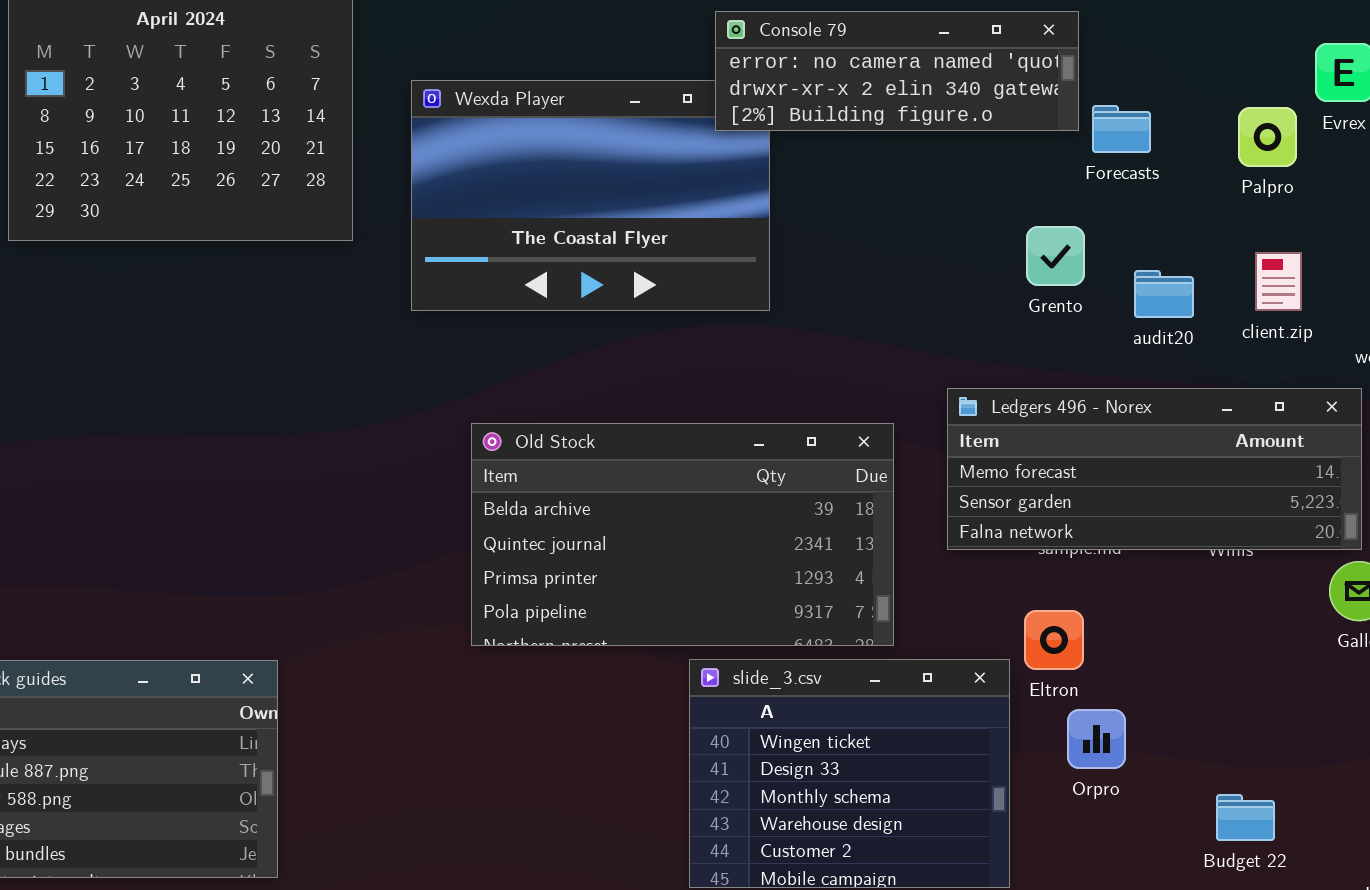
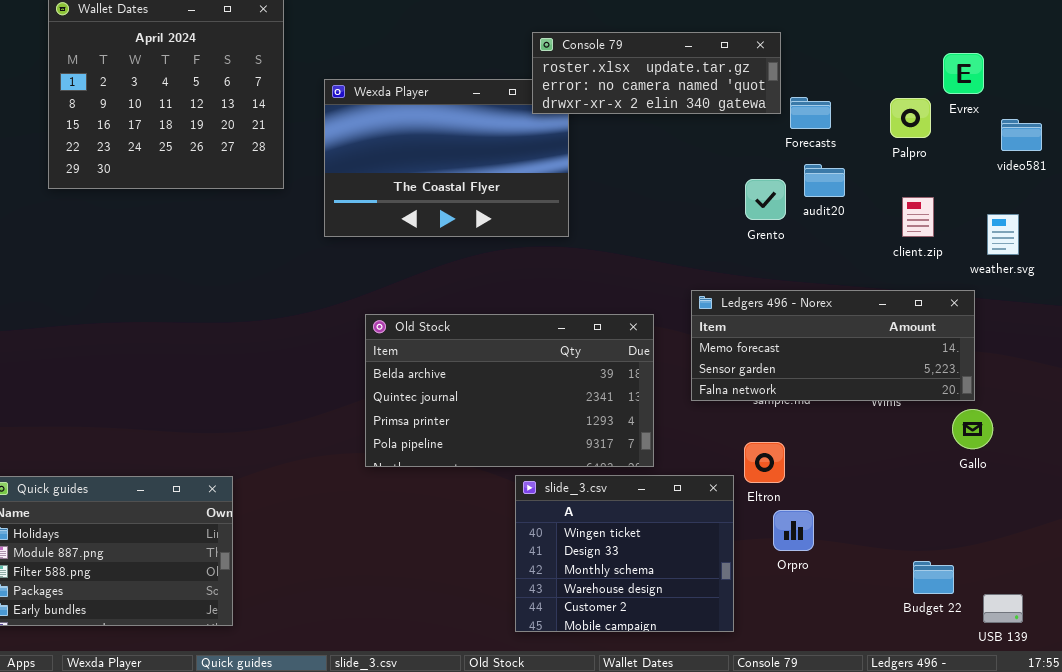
Console 79: [715,11,1079,131] -> [532,32,781,114], scrolled up 1 row
audit20: [1134,270,1194,318] -> [804,164,845,197], moved
Budget 22: [1216,794,1275,841] -> [913,561,954,594], moved

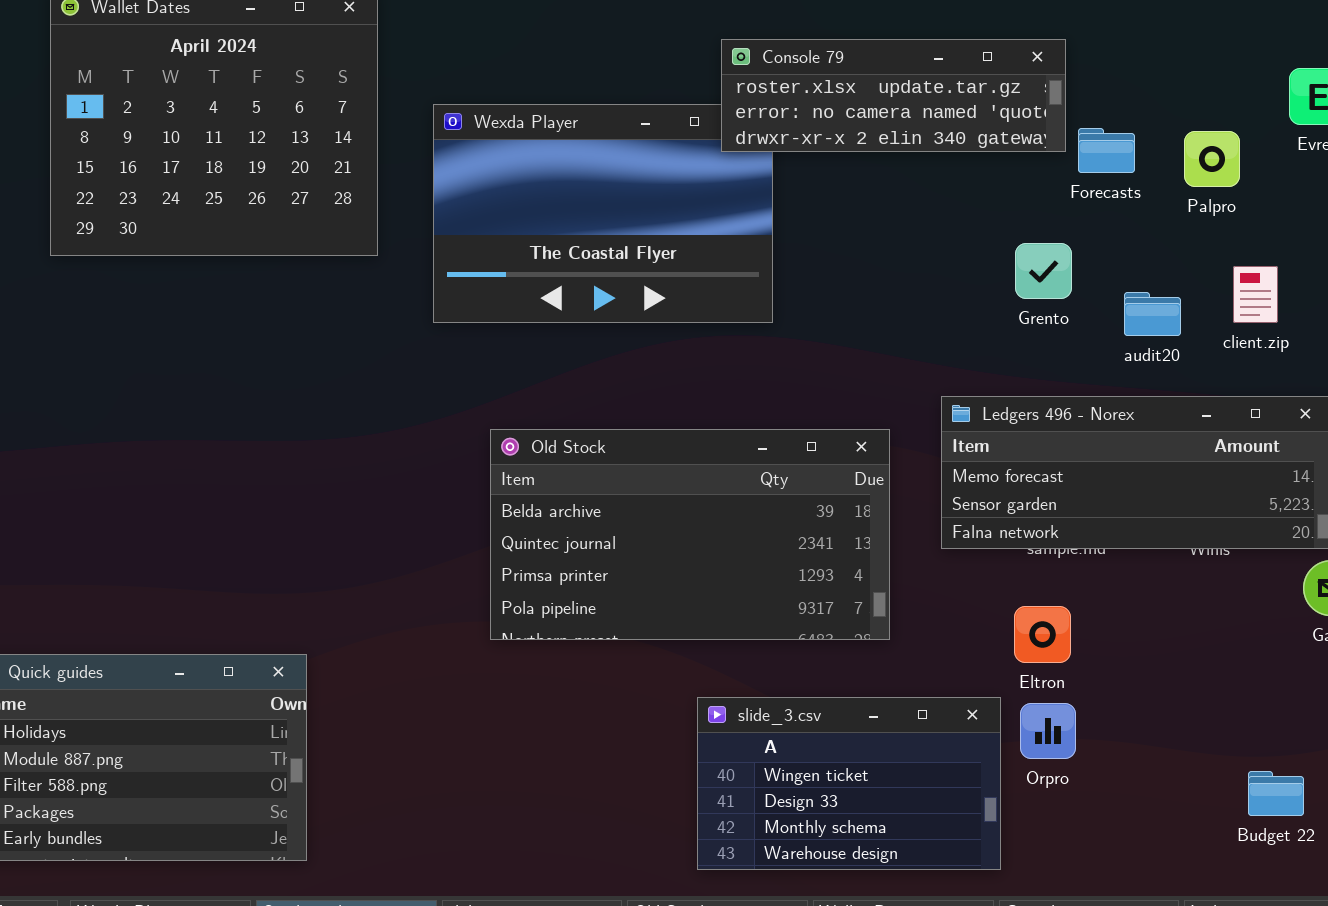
Palpro: [890,98,931,138] -> [1184,131,1240,187], moved
audit20: [804,164,845,197] -> [1124,292,1181,336], moved
slide_3.csv: [515,475,734,632] -> [697,697,1001,870], resized
Orpro: [773,510,814,551] -> [1020,703,1076,759], moved

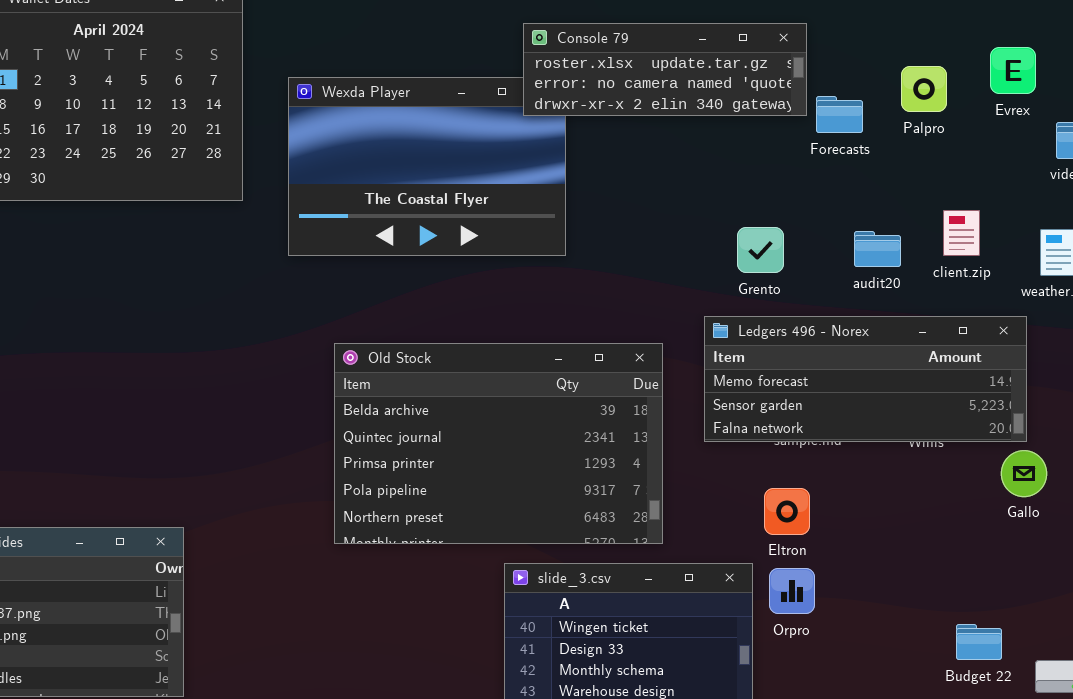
Palpro: [1184,131,1240,187] -> [901,66,947,112], moved
Grento: [1015,243,1072,299] -> [737,227,784,273], moved
Old Stock: [490,429,890,640] -> [334,343,663,544], resized

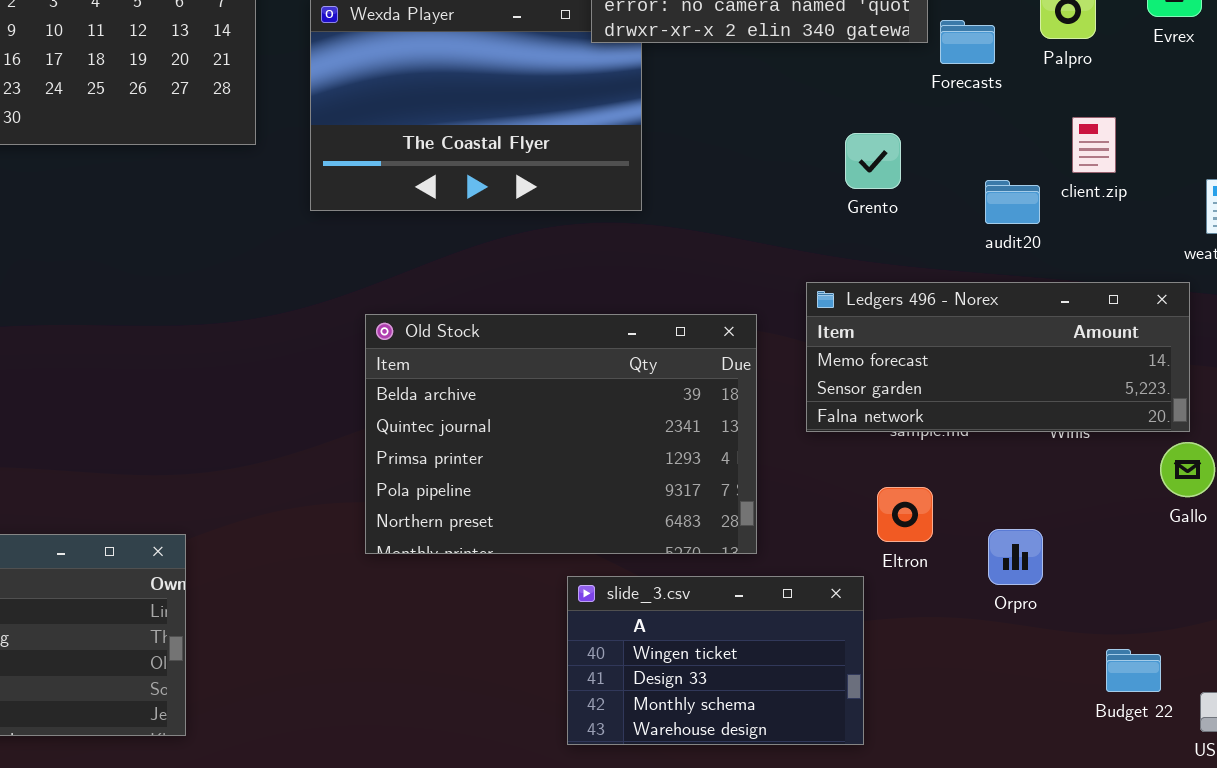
client.zip: [943,210,980,256] -> [1072,117,1116,173], moved
Grento: [737,227,784,273] -> [845,133,901,189], moved
Orpro: [769,568,815,614] -> [988,529,1043,585], moved

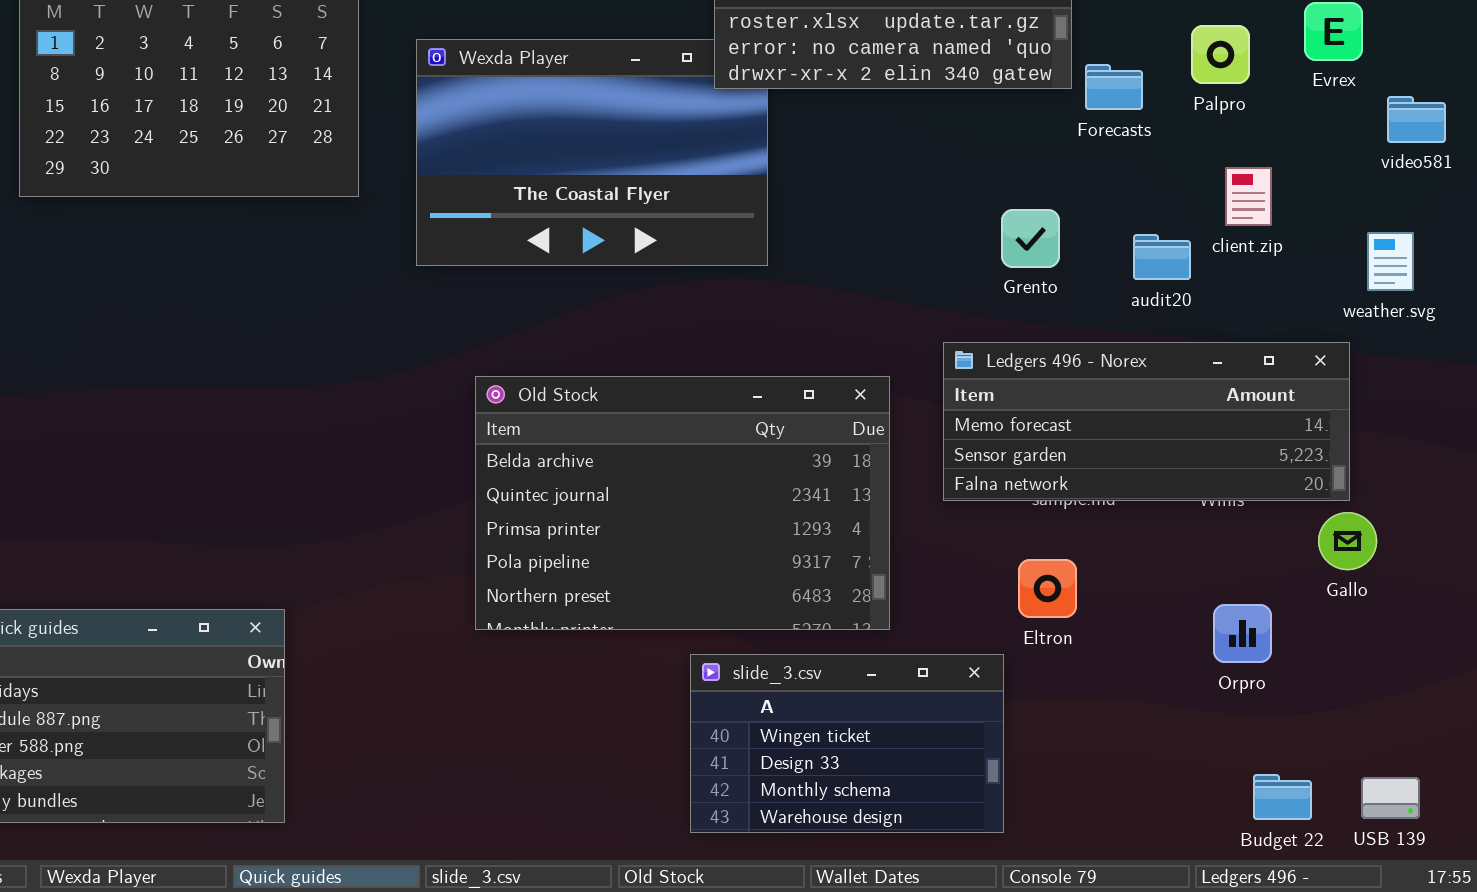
Grento: [845,133,901,189] -> [1001,209,1060,268], moved
Orpro: [988,529,1043,585] -> [1213,604,1272,663], moved
Budget 22: [1106,649,1161,692] -> [1253,774,1312,820], moved

